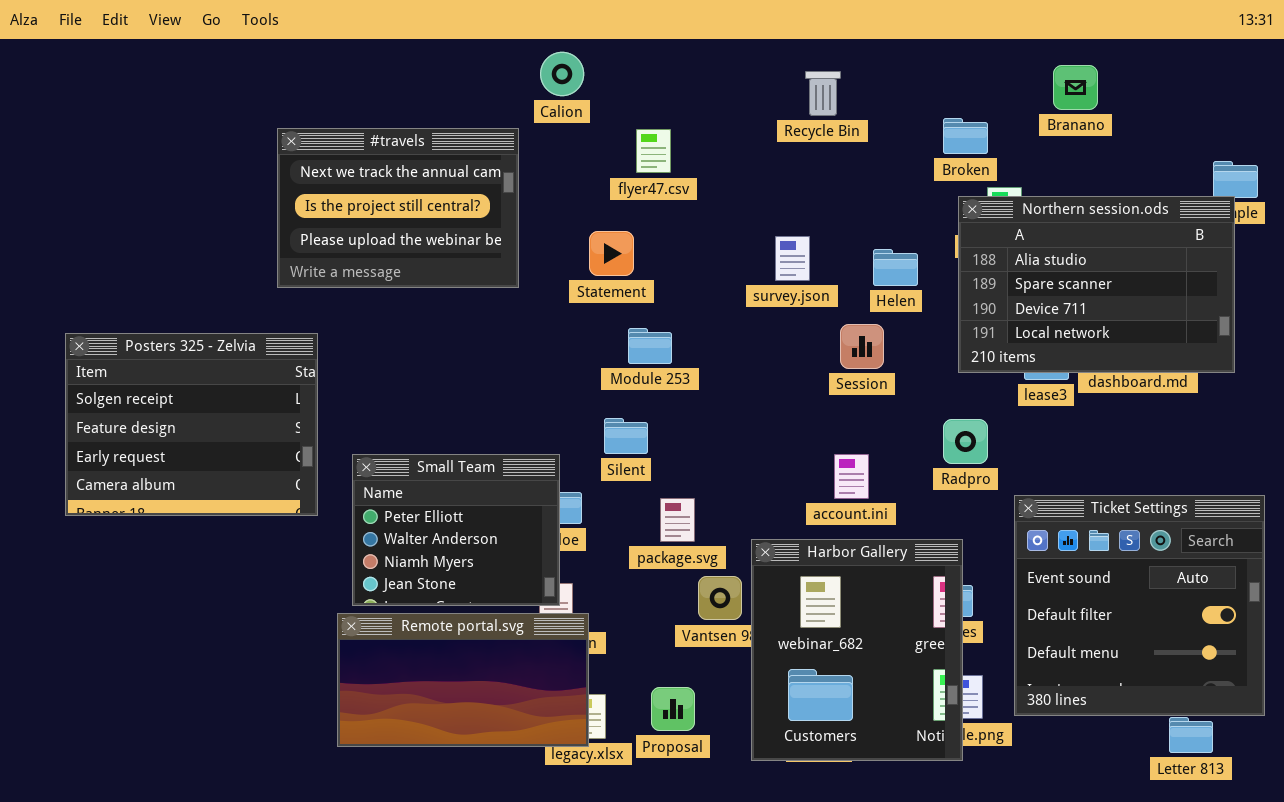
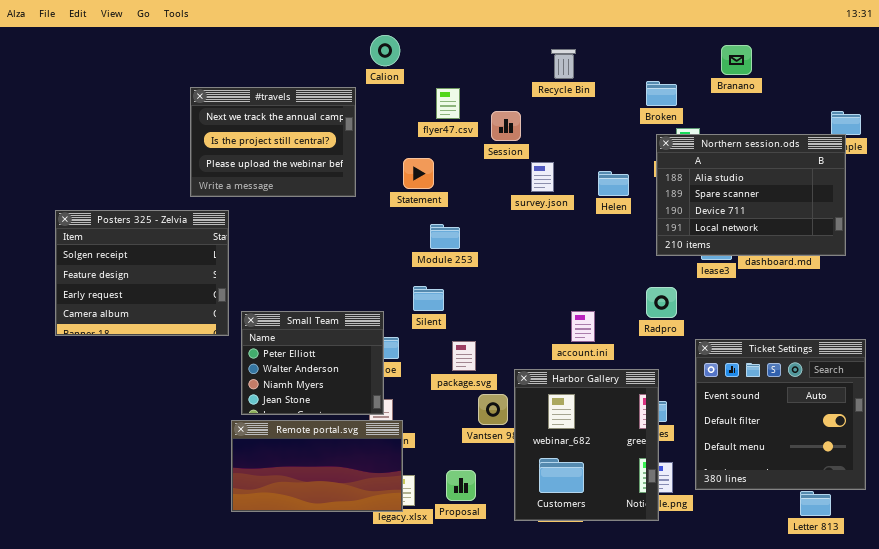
Session: [840,324,884,369] -> [491,111,521,141], moved
Posters 325 - Zelvia: [65,333,318,516] -> [55,210,229,336], moved

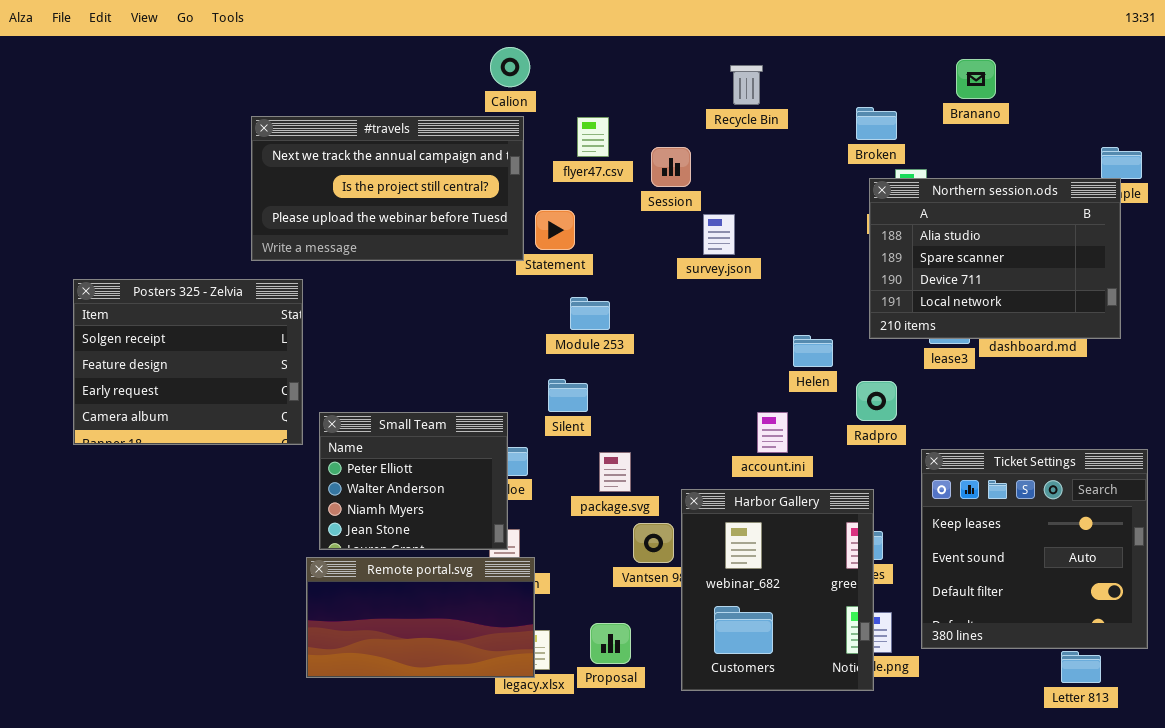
#travels: [190,87,356,197] -> [251,116,524,261], resized
Helen: [598,171,629,196] -> [793,335,833,367], moved
Ticket Settings: [695,339,866,490] -> [921,449,1148,649], scrolled up 1 row

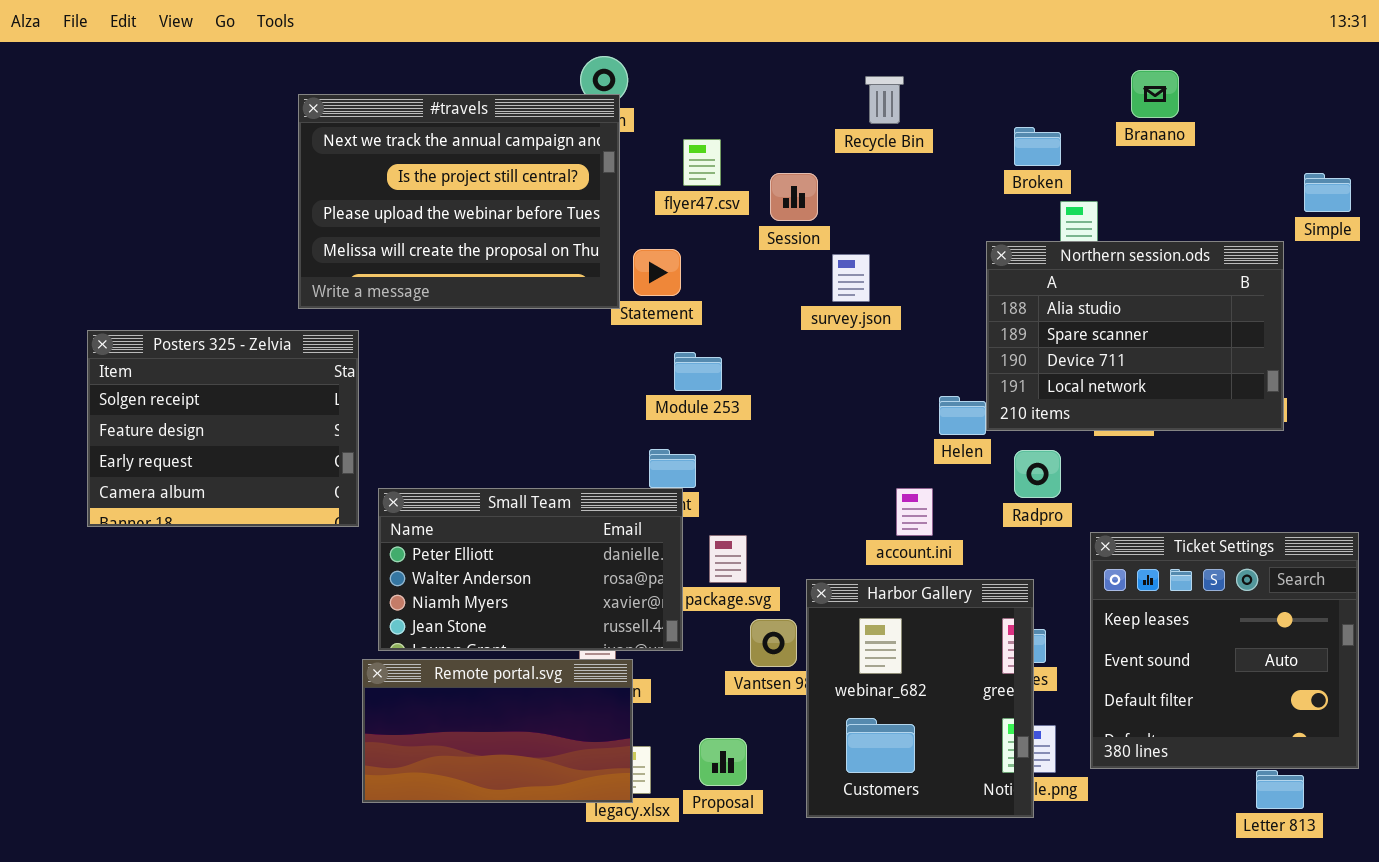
#travels: [251,116,524,261] -> [298,94,620,309], resized
Northern session.ods: [869,178,1121,339] -> [986,241,1284,431], moved
Small Team: [319,412,508,550] -> [378,488,683,651], resized

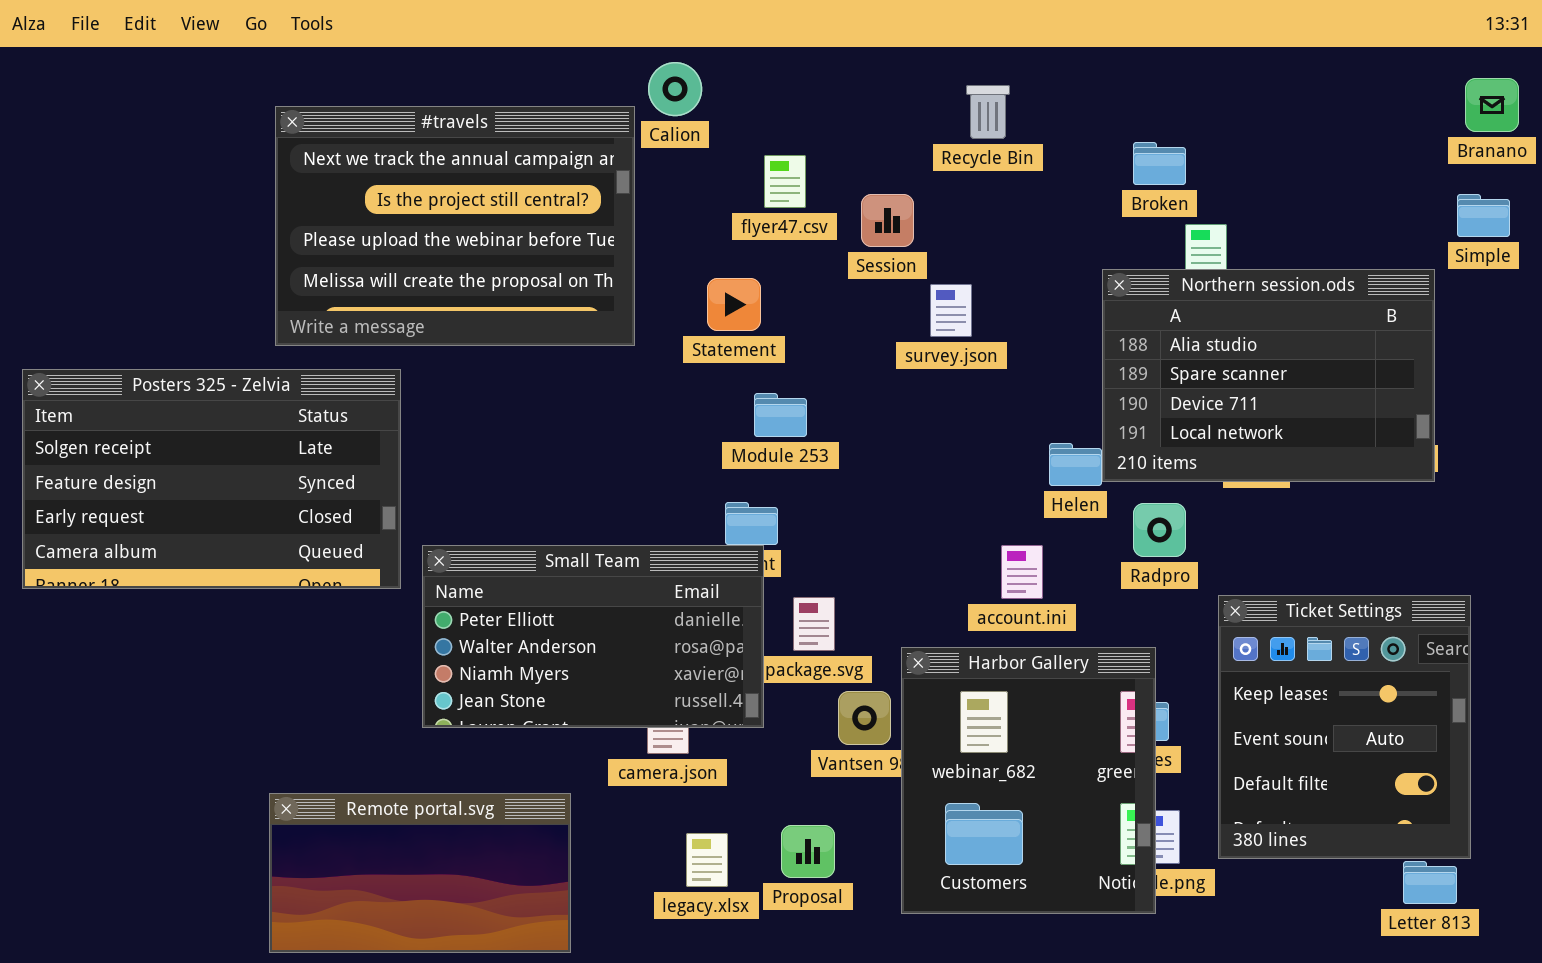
Branano: [1131,70,1179,118] -> [1465,78,1519,132], moved
#travels: [298,94,620,309] -> [275,106,635,346], moved
Posters 325 - Zelvia: [87,330,359,527] -> [22,369,401,589], resized
Ticket Settings: [1090,532,1359,769] -> [1218,595,1471,859], resized
Remote portal.svg: [362,659,633,803] -> [269,793,571,953], moved

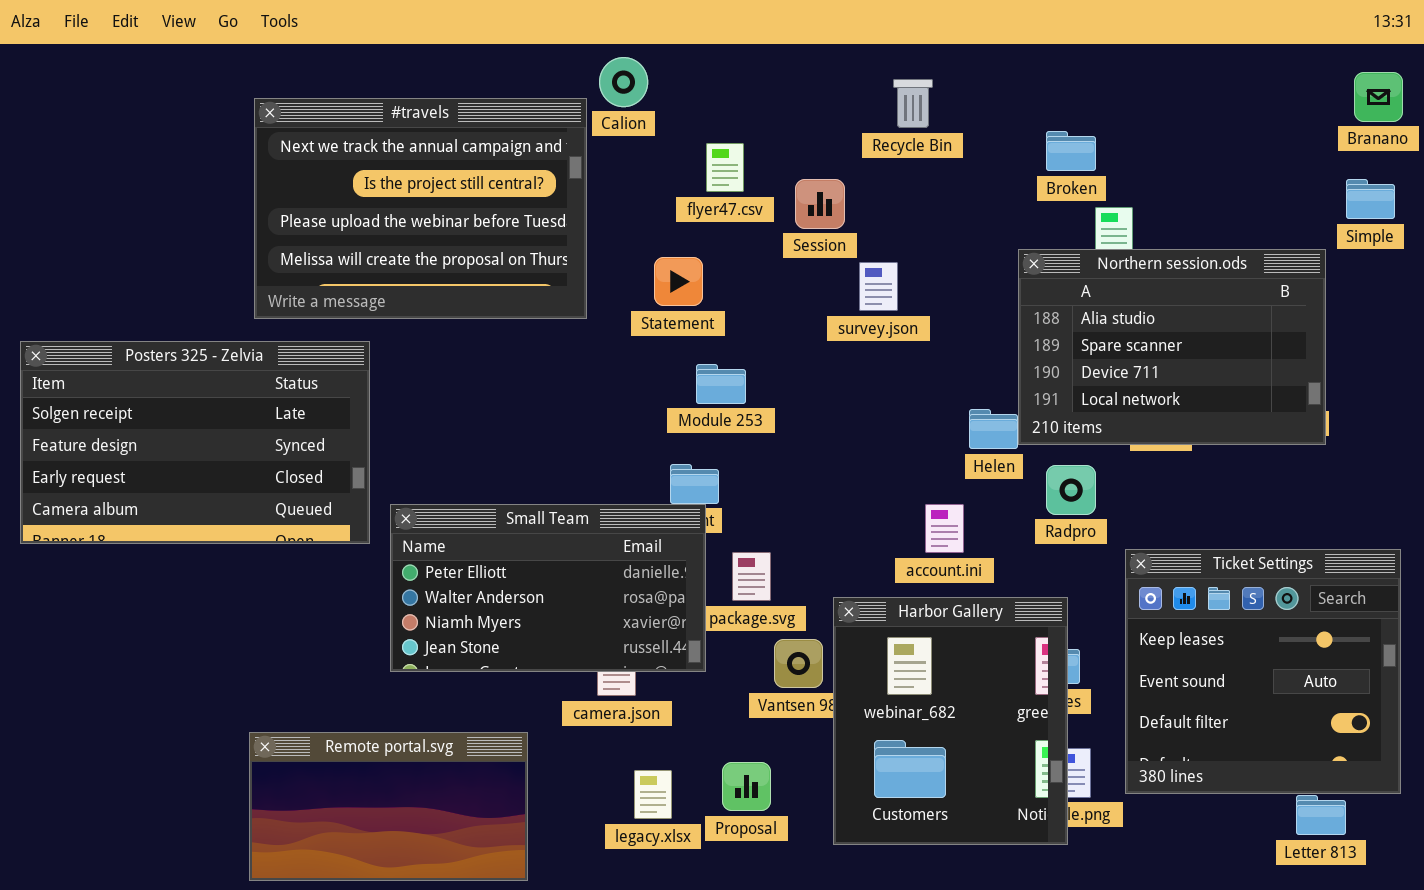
Ticket Settings: [1218,595,1471,859] -> [1125,549,1401,794], resized

